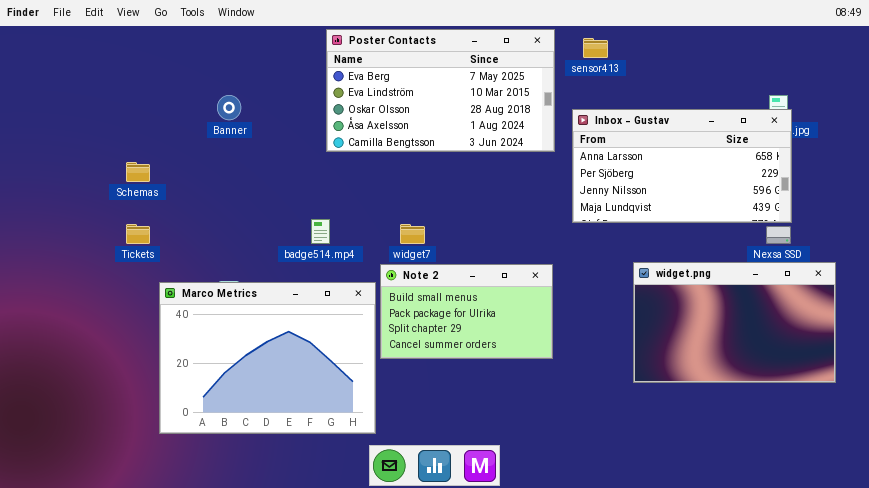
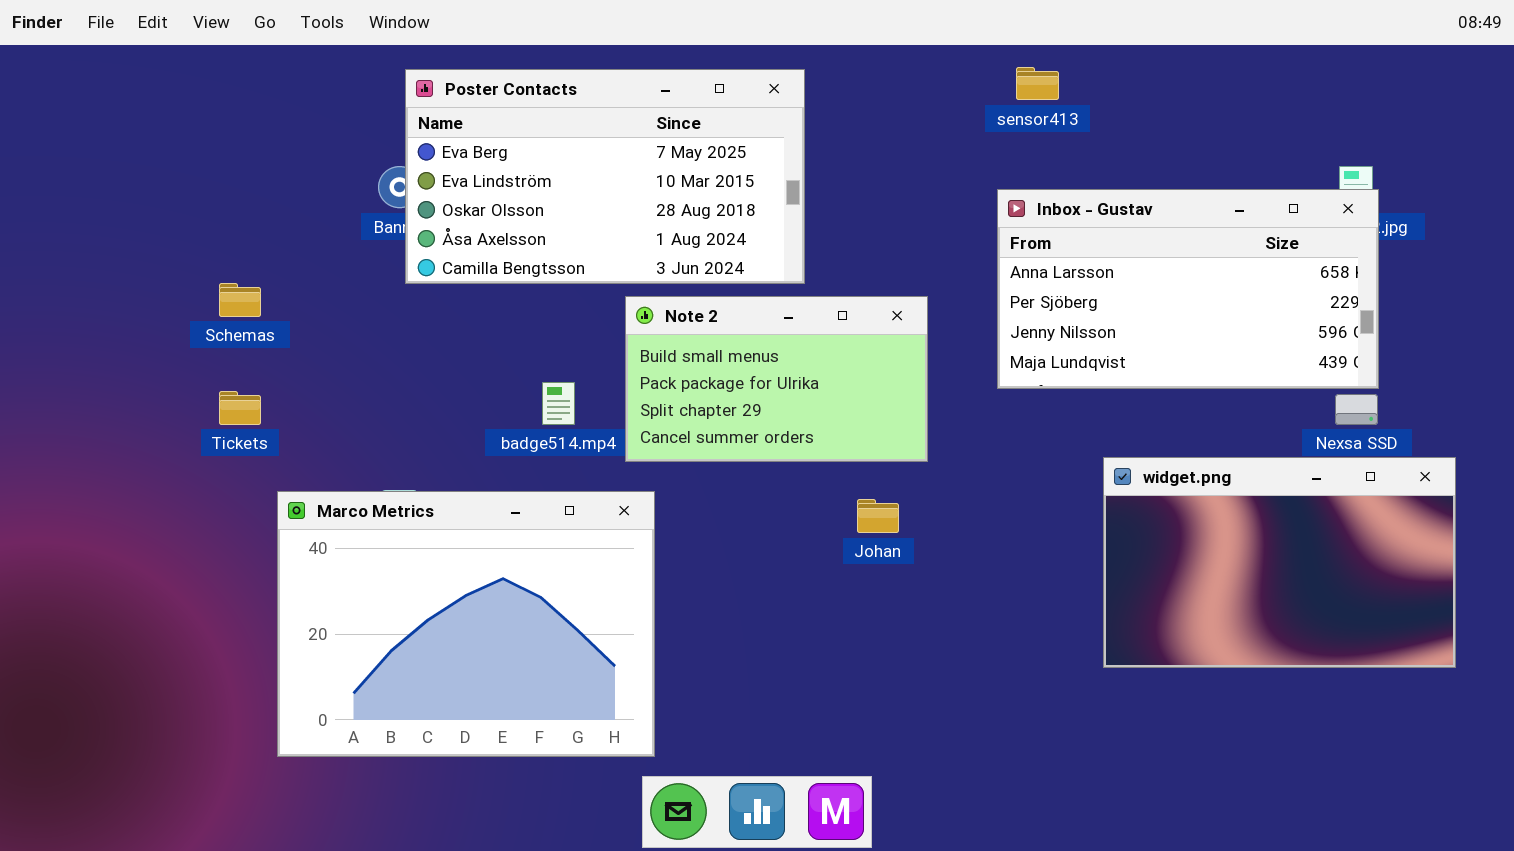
Poster Contacts: [326,29,555,152] -> [405,69,805,284], moved
Note 2: [380,264,553,359] -> [625,296,928,462], moved

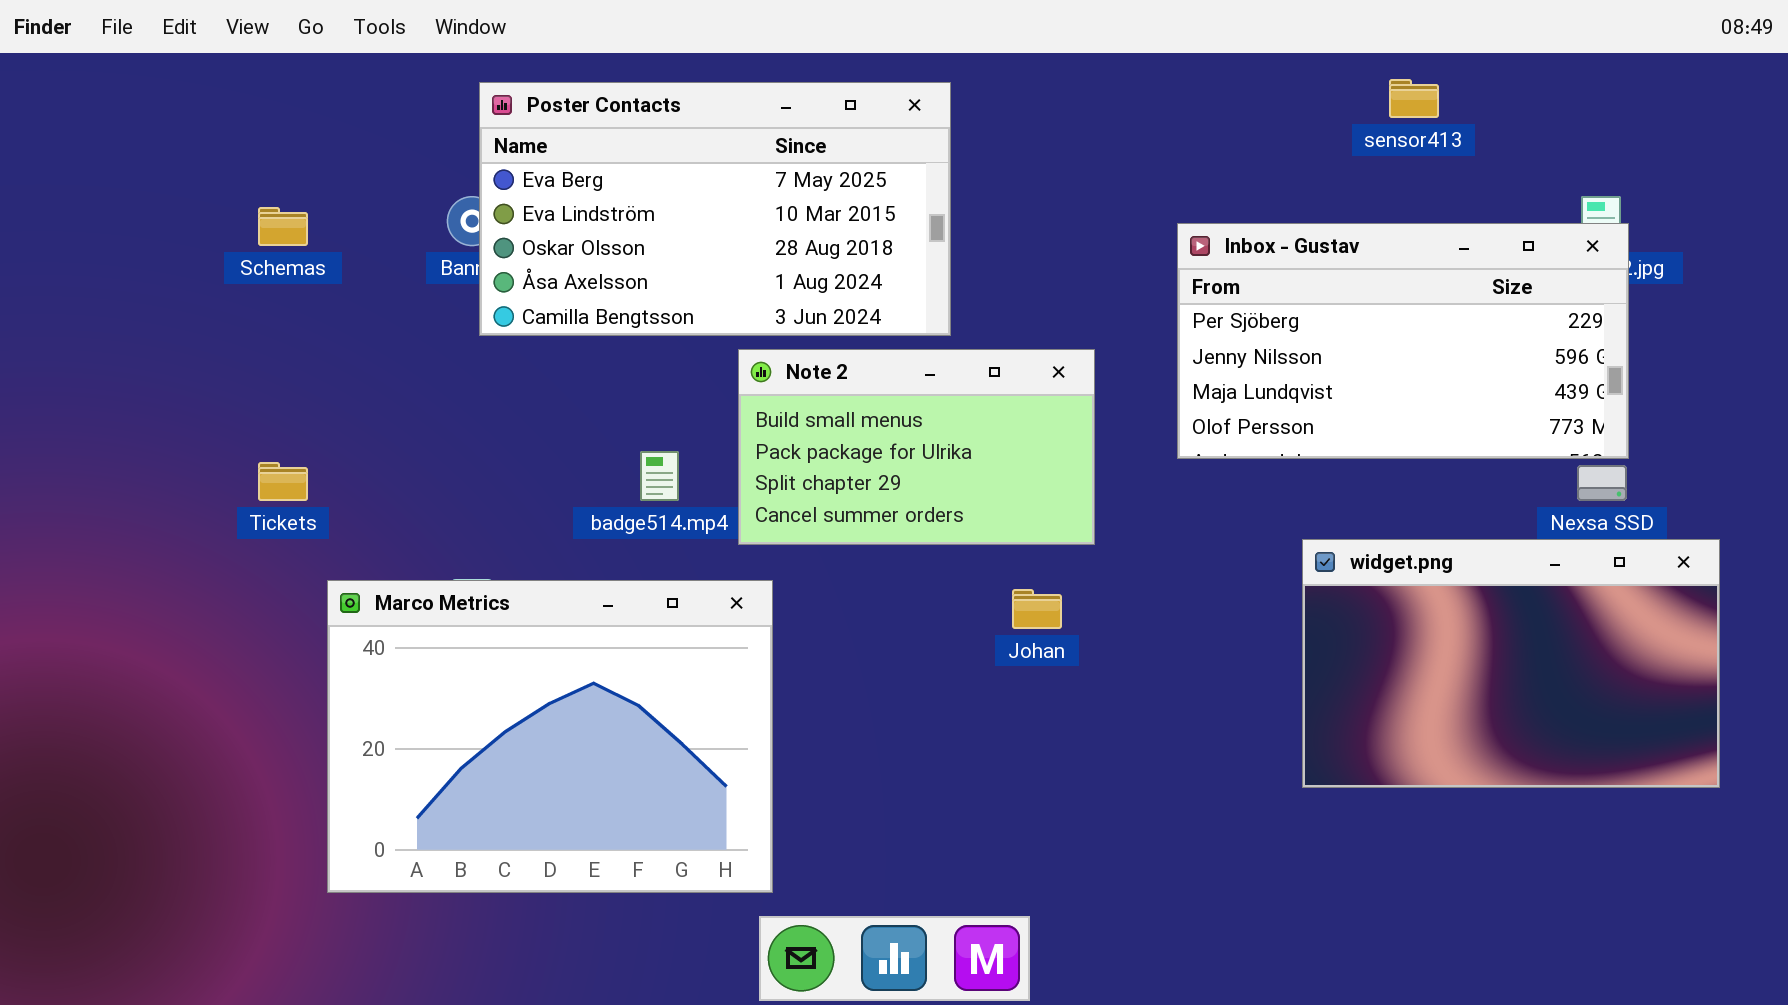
sensor413: [1016,67,1059,100] -> [1389,79,1439,118], moved
Inbox - Gustav: [997,189,1379,389] -> [1177,223,1629,459], scrolled down 1 row
Schemas: [219,283,261,317] -> [258,207,308,246], moved

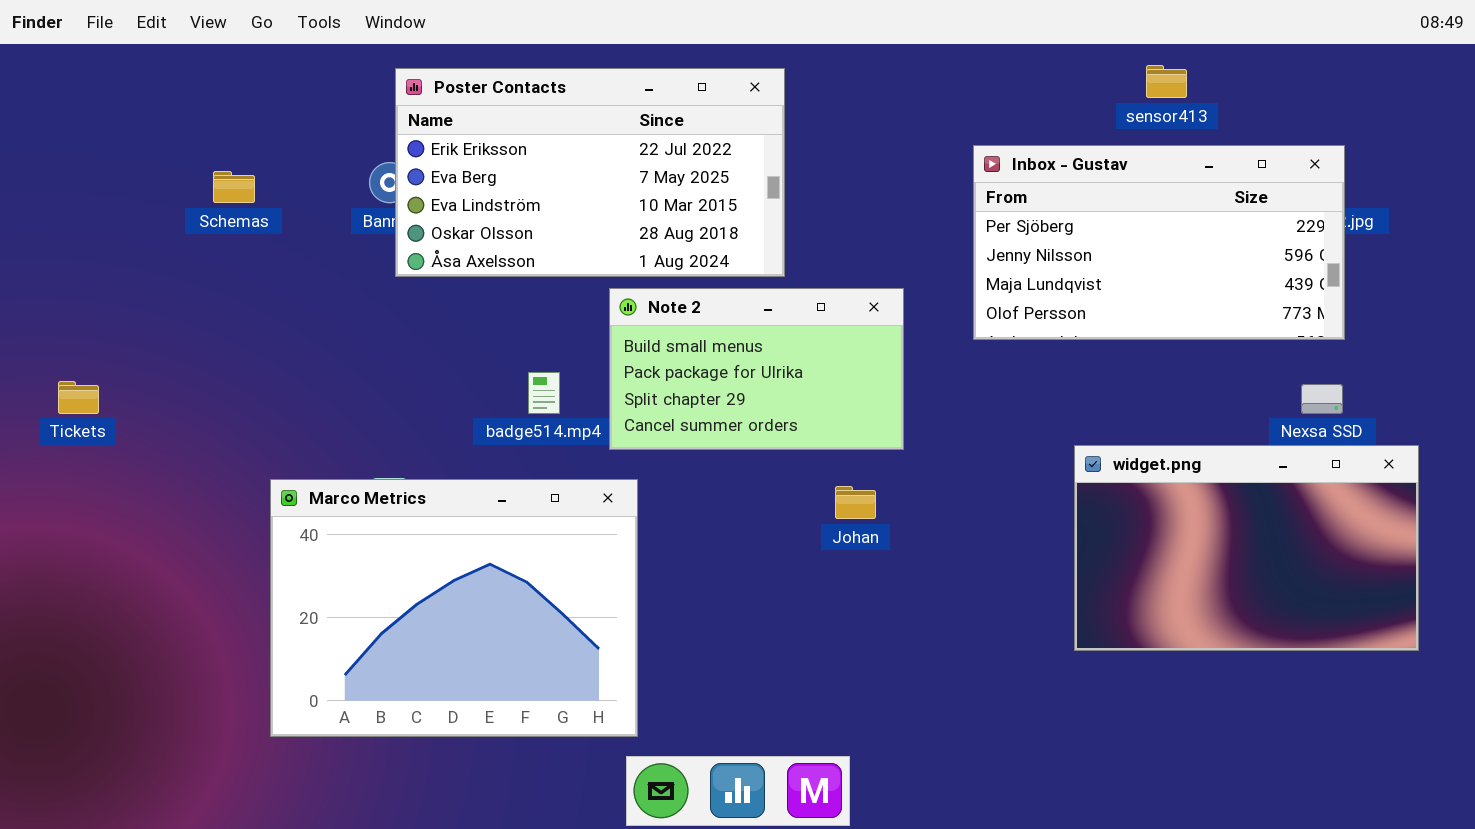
Poster Contacts: [479,82,951,336] -> [395,68,785,277], scrolled up 1 row
Inbox - Gustav: [1177,223,1629,459] -> [973,145,1345,340], moved
Tickets: [258,462,308,501] -> [58,381,99,414], moved

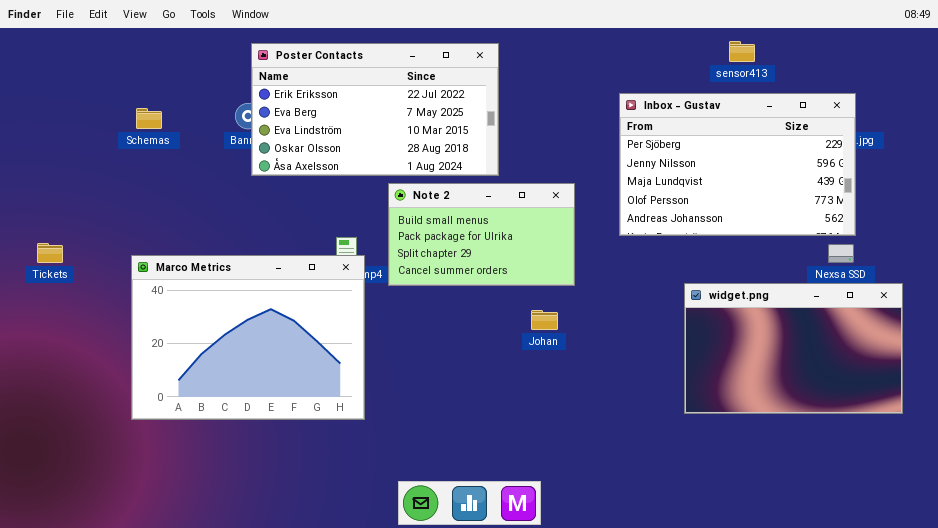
Inbox - Gustav: [973,145,1345,340] -> [619,93,856,236], resized
Marco Metrics: [270,479,638,737] -> [131,255,365,420], moved

